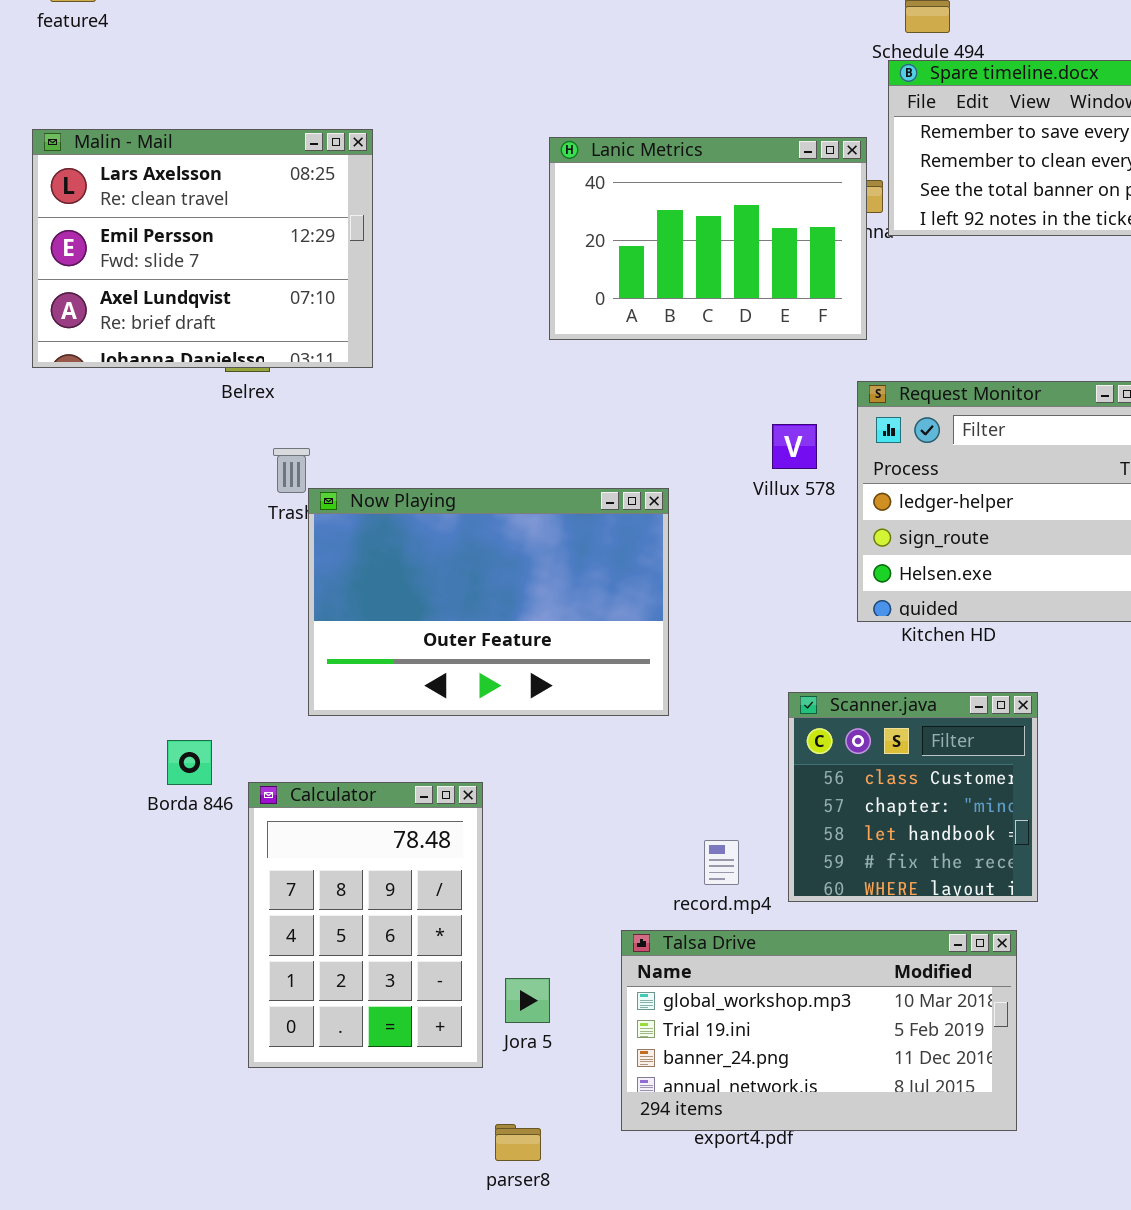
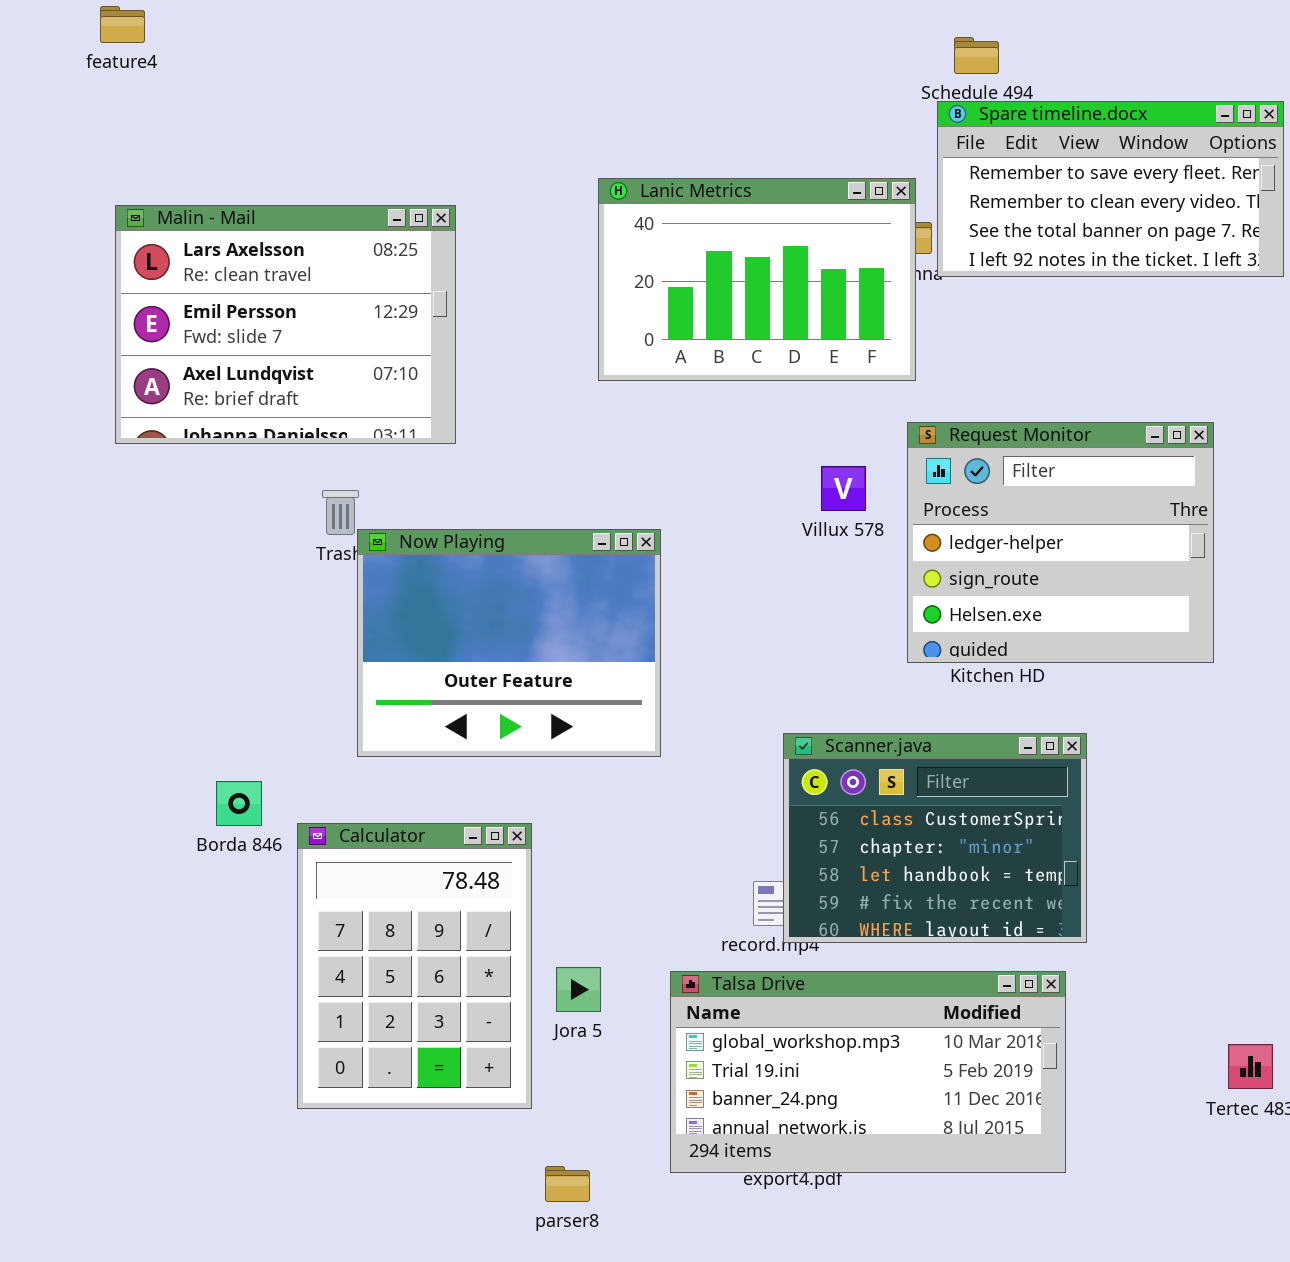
Malin - Mail: [32,129,373,368] -> [115,205,456,444], moved
Now Playing: [308,488,669,716] -> [357,529,661,757], resized
Scanner.java: [788,692,1038,902] -> [783,733,1087,943], resized
Jora 5: [505,978,550,1023] -> [556,967,601,1012], moved

